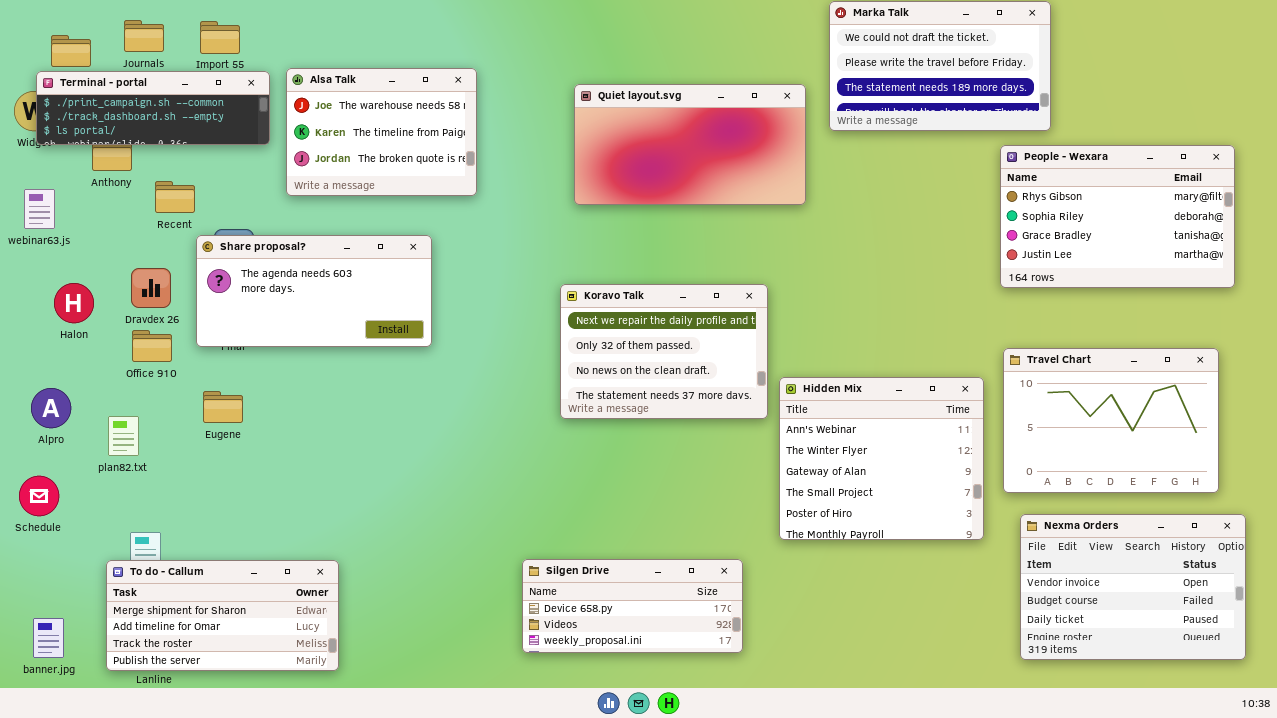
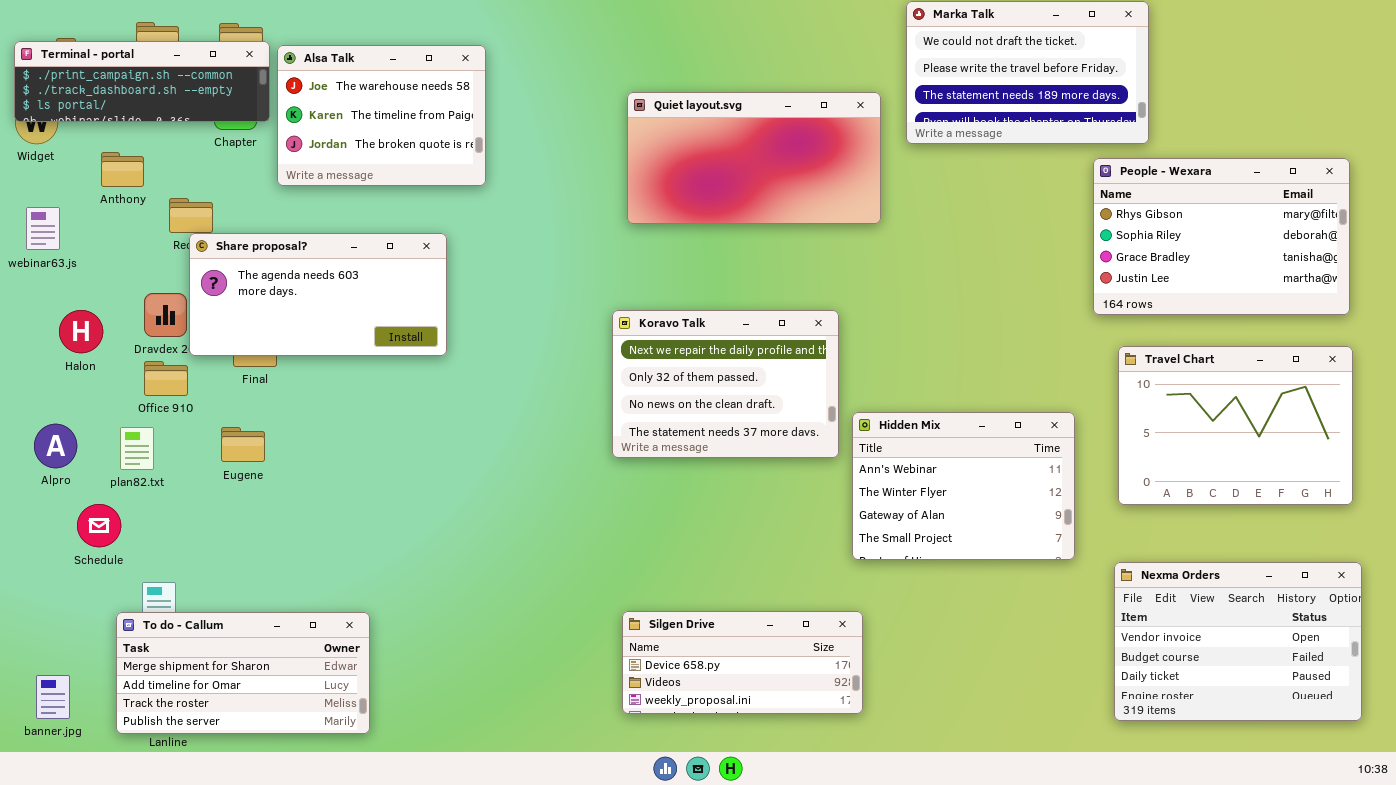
Alsa Talk: [286,68,477,196] -> [277,45,486,186], moved
Terminal - portal: [36,71,270,145] -> [14,41,270,122], moved
Share proposal?: [196,235,432,347] -> [189,233,447,356], moved
Travel Chart: [1003,348,1219,493] -> [1118,346,1353,505], moved
Hidden Mix: [779,377,984,540] -> [852,412,1075,560], resized
plan82.txt: [108,416,139,456] -> [120,427,154,470], moved
Schedule: [19,476,59,516] -> [77,504,121,547], moved
Silgen Drive: [522,559,743,653] -> [622,611,863,714], moved

